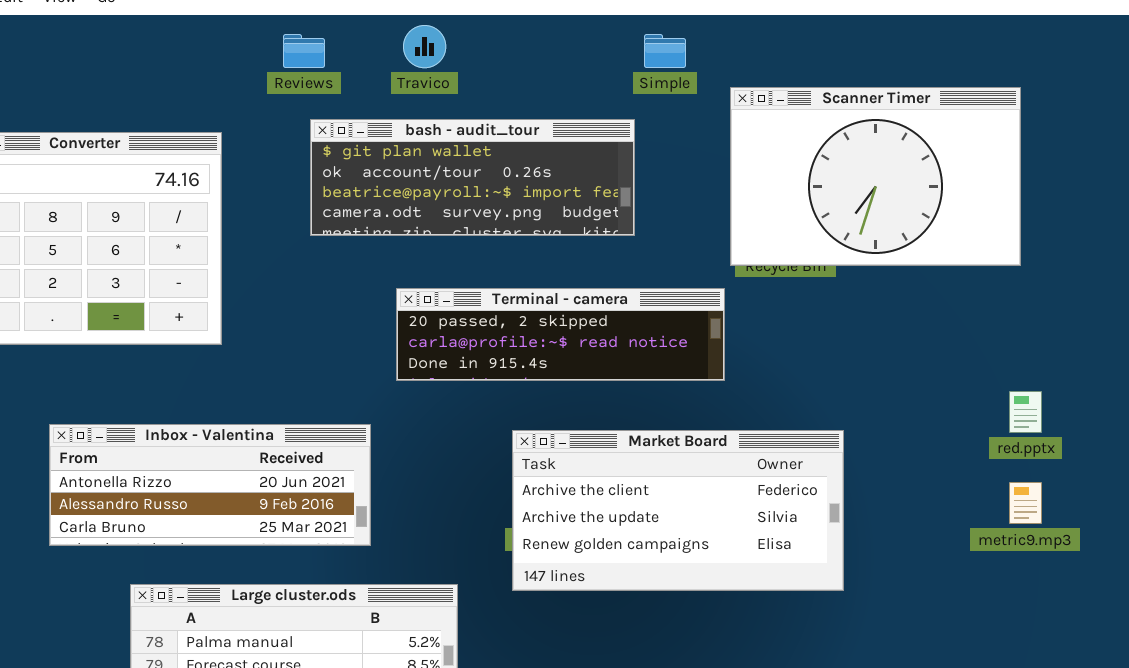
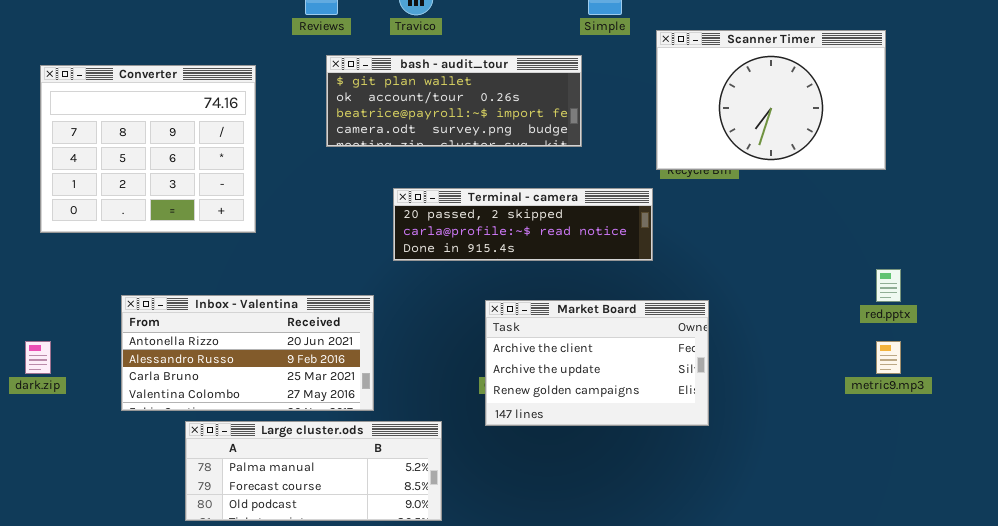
Inbox - Valentina: [49,424,371,546] -> [121,295,374,411], resized
Market Board: [512,430,844,591] -> [485,300,709,426], resized

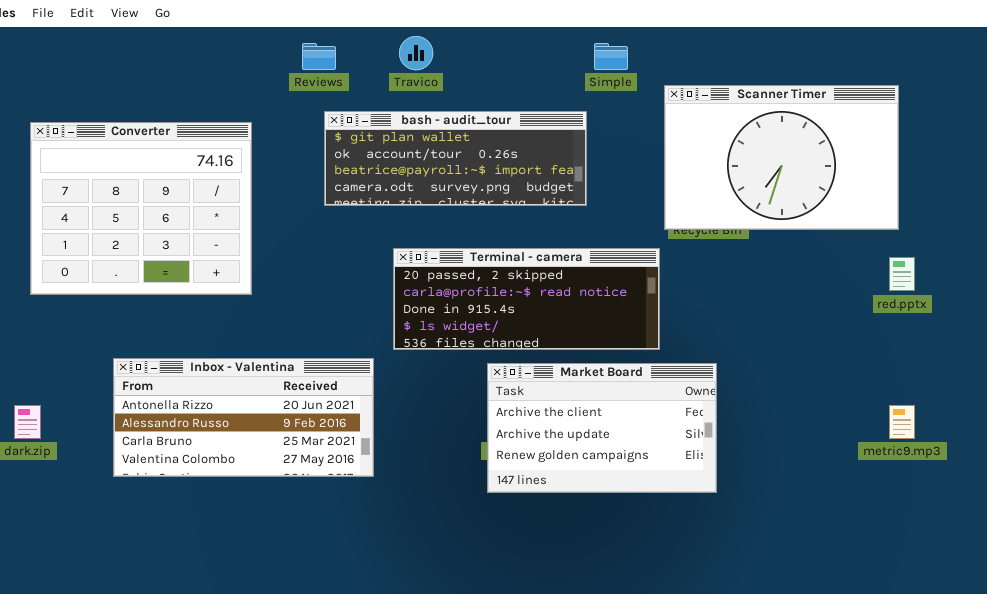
Terminal - camera: [393,188,653,261] -> [393,248,660,350], resized
red.pptx: [876,269,901,302] -> [889,257,915,291], moved
Large cluster.ods: [185,421,442,521] -> none, closed

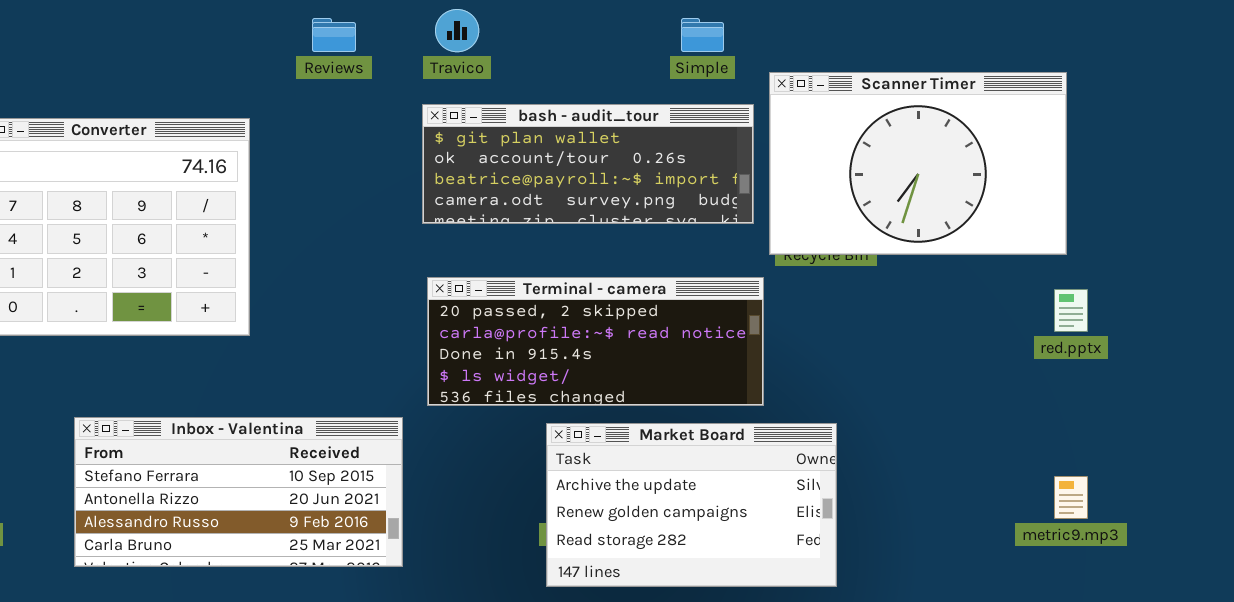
bash - audit_tour: [324,111,587,206] -> [422,104,754,224], moved
Inbox - Valentina: [113,358,374,477] -> [74,417,403,567], scrolled up 1 row
Market Board: [487,363,717,493] -> [546,423,837,587], scrolled down 1 row

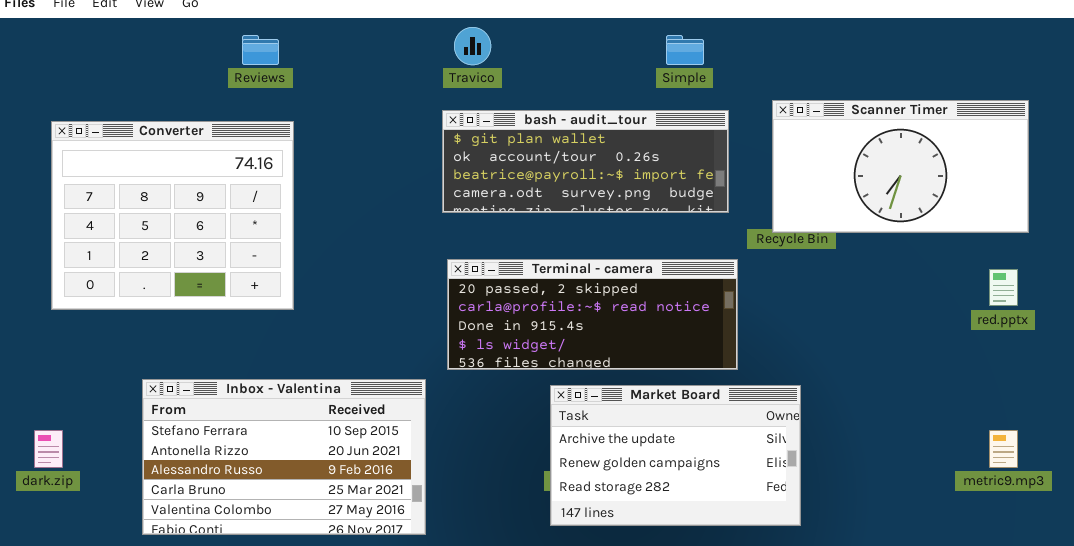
Reviews: [312,18,356,52] -> [242,35,279,65], moved
Scanner Timer: [769,72,1067,255] -> [772,100,1029,233], moved, resized
Inbox - Valentina: [74,417,403,567] -> [142,379,426,535], resized

